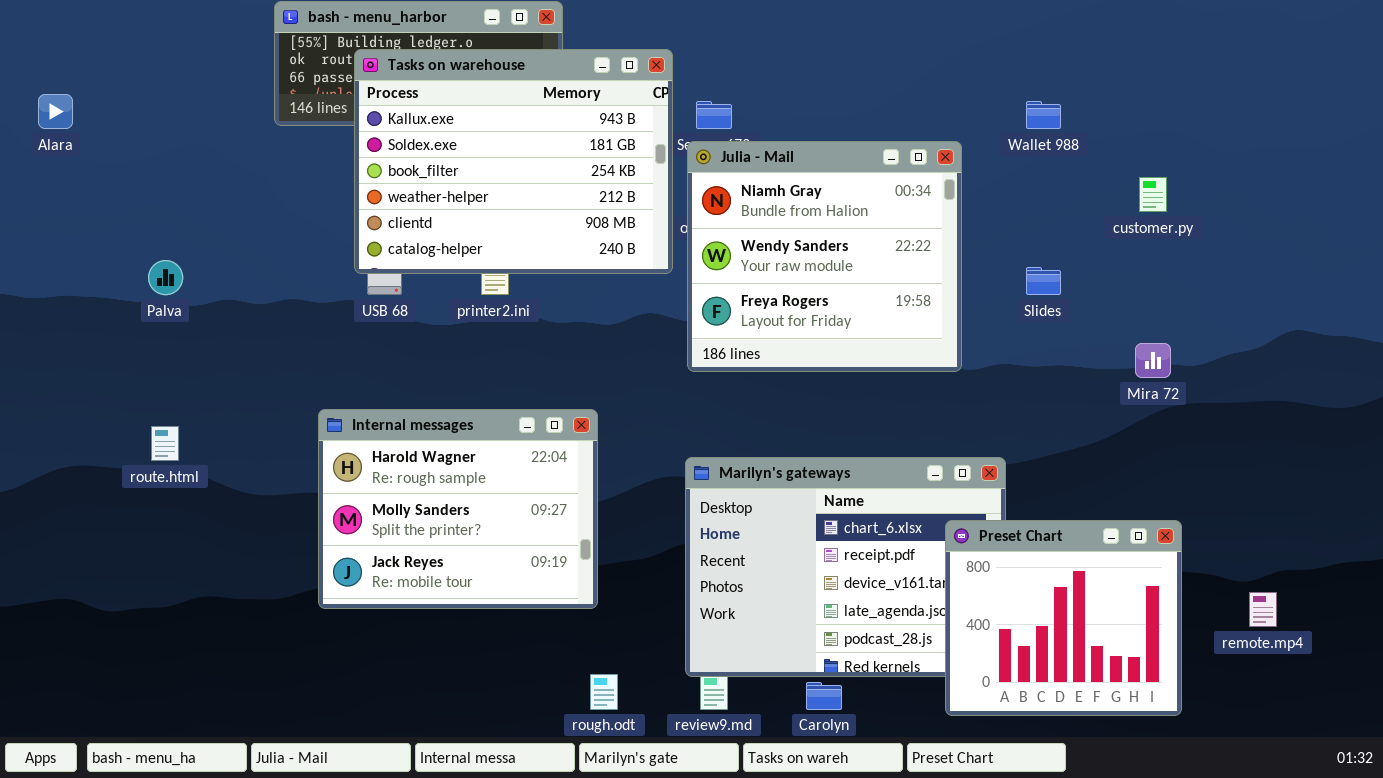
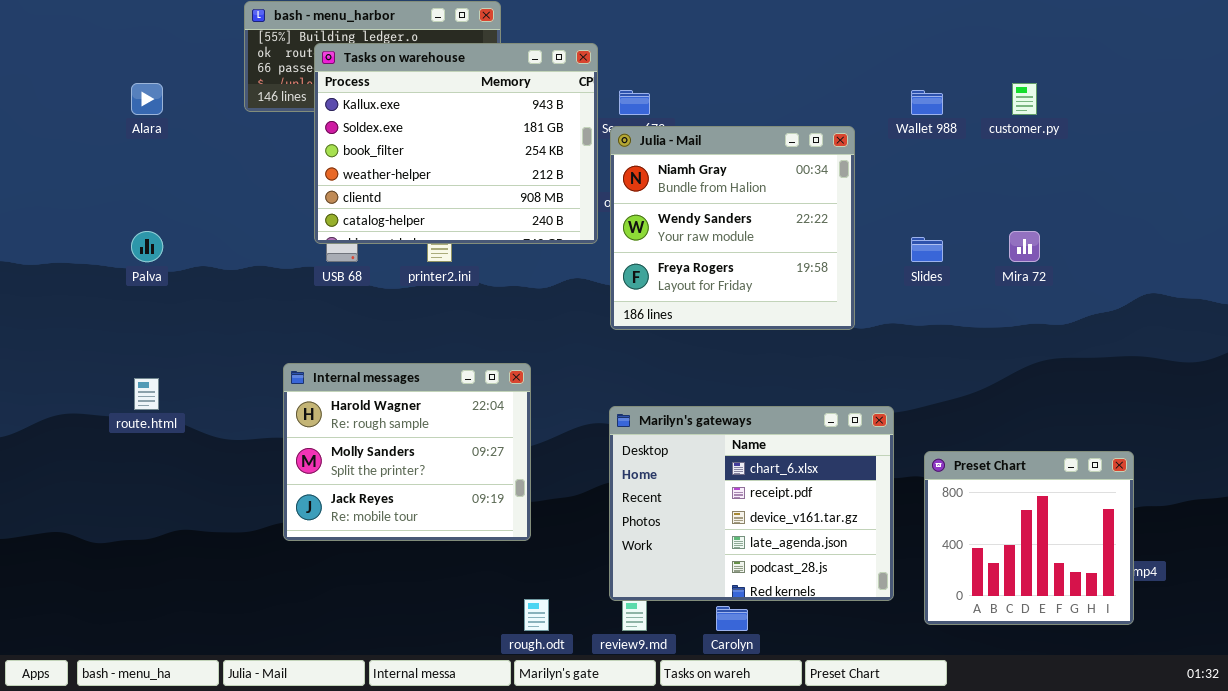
Alara: [38,94,73,129] -> [131,83,163,115], moved
customer.py: [1139,177,1167,212] -> [1012,83,1037,115], moved
Mira 72: [1135,343,1171,378] -> [1009,231,1040,262], moved
Preset Chart: [945,520,1182,716] -> [924,451,1134,625], moved

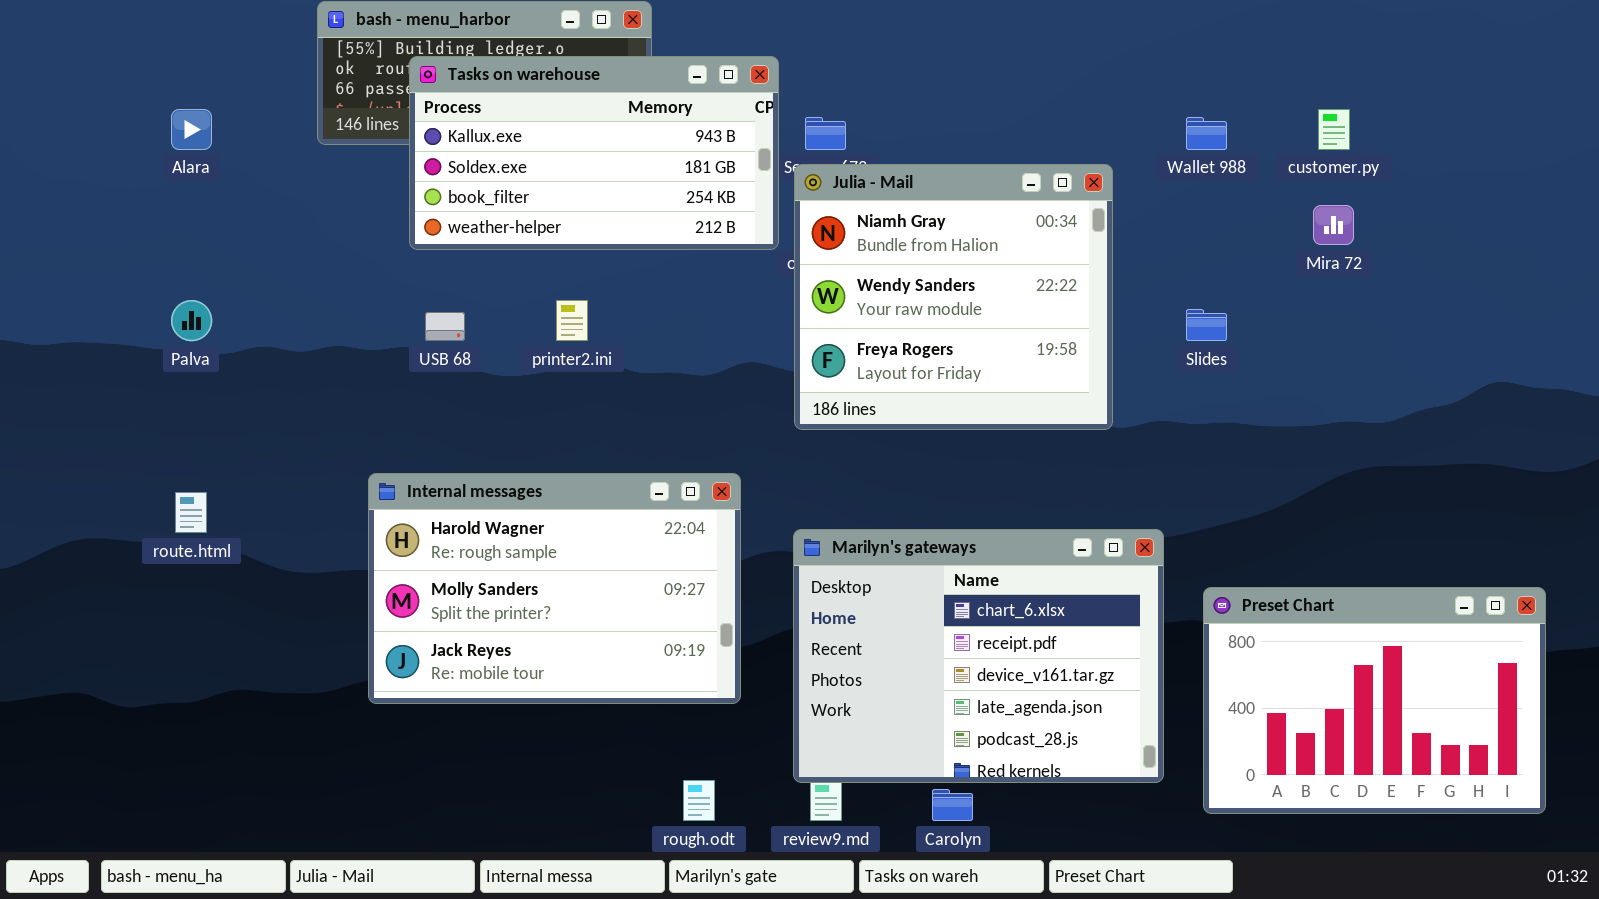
Tasks on warehouse: [314,43,598,244] -> [409,56,779,250], resized
Mira 72: [1009,231,1040,262] -> [1313,205,1354,245], moved
Internal messages: [283,363,531,541] -> [368,473,741,704], resized
Preset Chart: [924,451,1134,625] -> [1203,587,1546,814], resized

